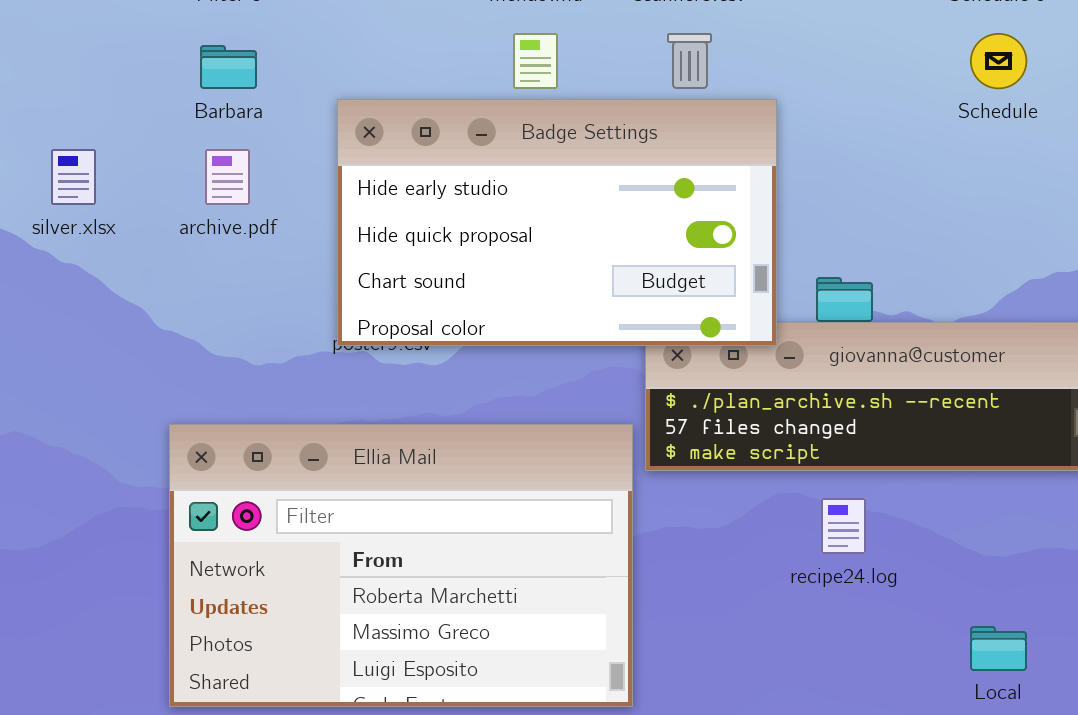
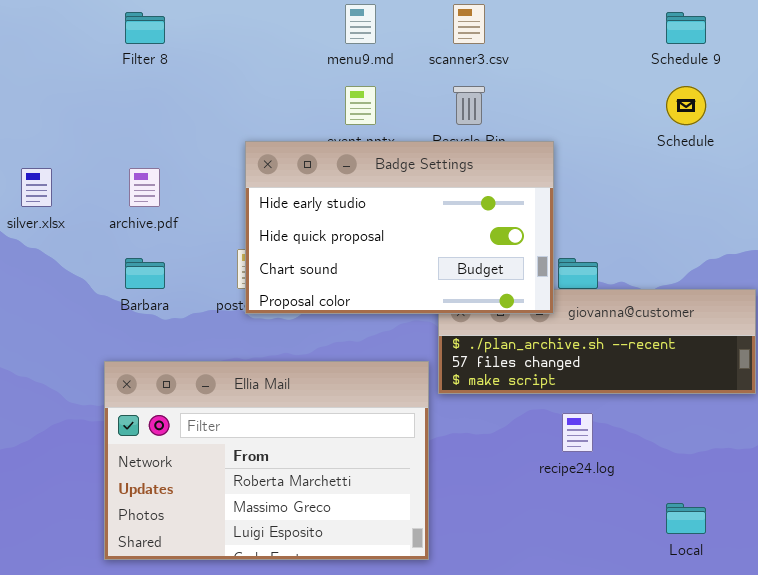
Barbara: [200,45,257,89] -> [125,258,165,289], moved
Badge Settings: [337,99,777,346] -> [245,141,554,314], moved

